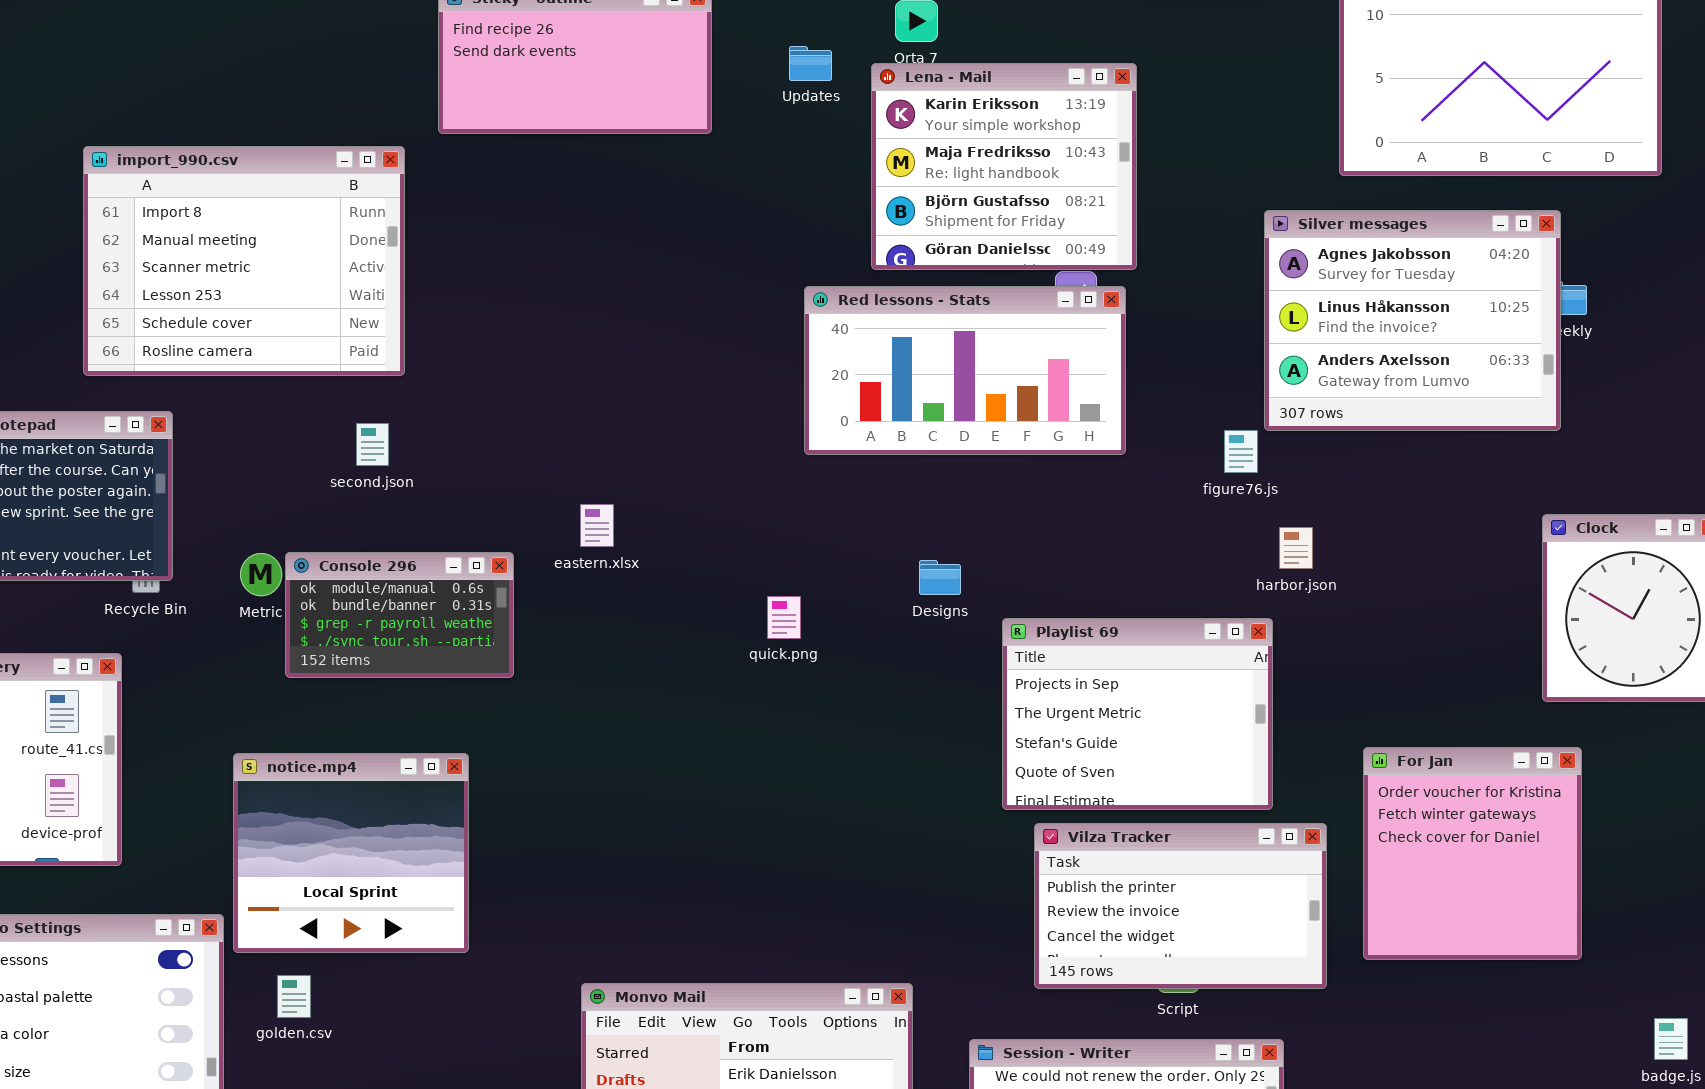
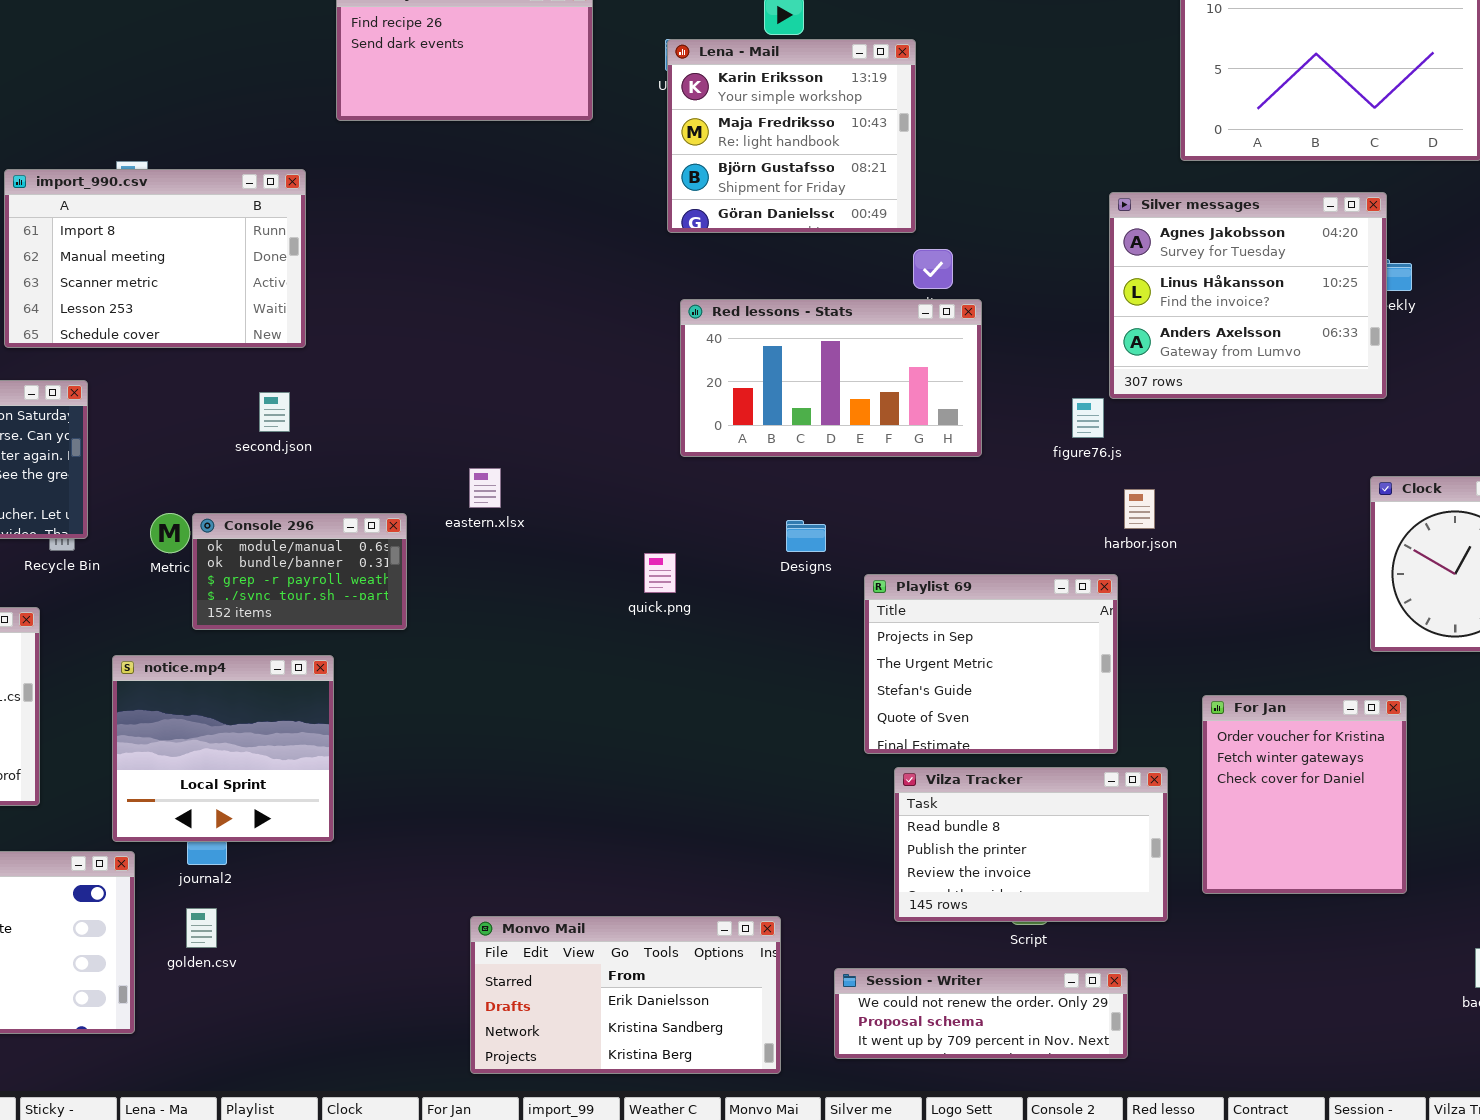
Lena - Mail: [871,63,1137,270] -> [667,39,916,233], moved
import_990.csv: [83,146,405,376] -> [4,169,306,348], resized
Red lessons - Stats: [804,286,1126,455] -> [680,299,982,457], moved
notice.mp4: [233,753,469,953] -> [112,655,334,842], moved
Vilza Tracker: [1034,823,1327,989] -> [894,767,1168,922], scrolled up 1 row

